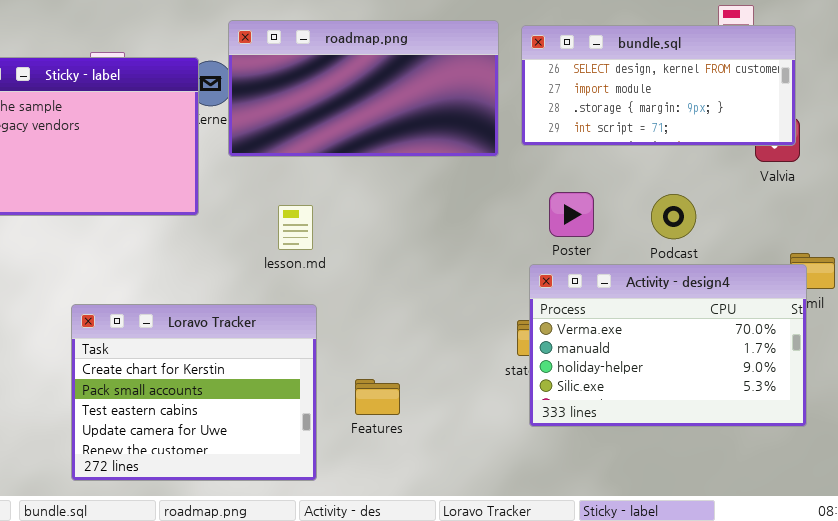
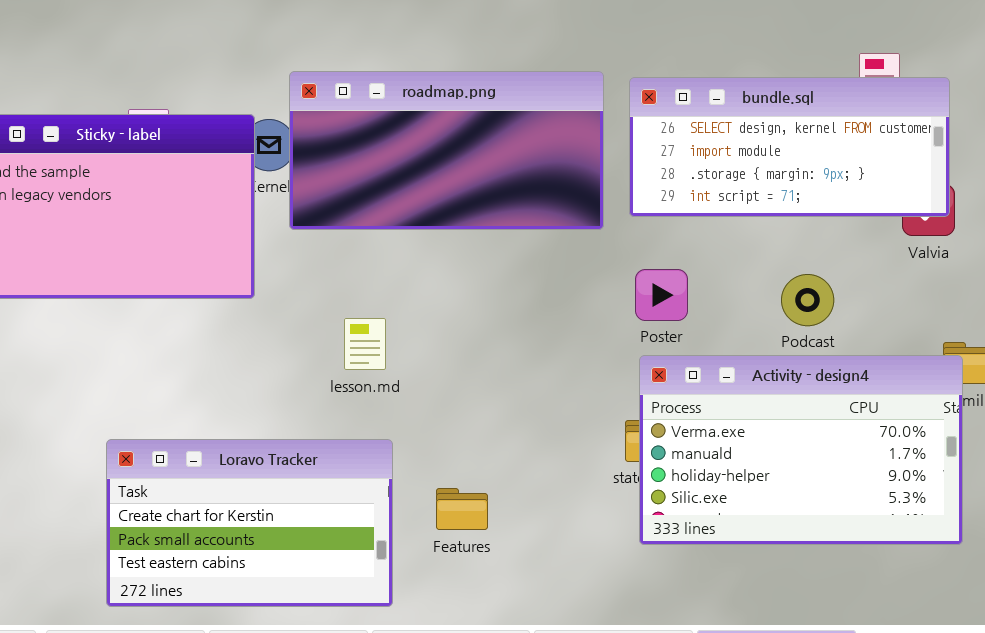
Poster: [549,192,594,237] -> [635,269,688,321], moved
lesson.md: [278,205,313,250] -> [344,318,386,370], moved
Loravo Tracker: [71,304,317,481] -> [106,439,393,607], resized

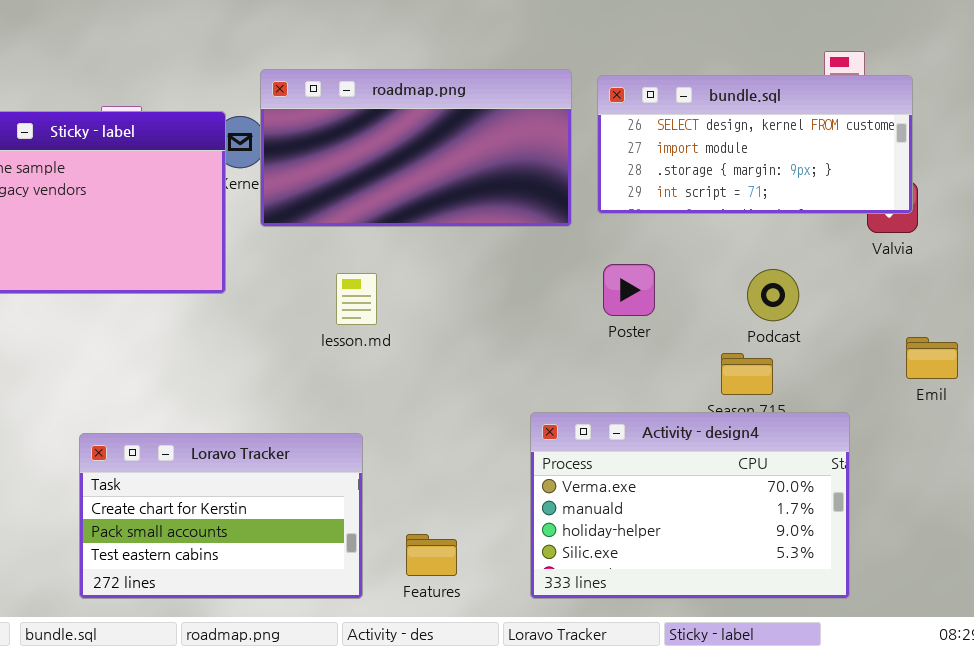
lesson.md: [344,318,386,370] -> [336,273,377,325], moved
Activity - design4: [639,355,963,545] -> [530,412,850,599], moved
Features: [436,488,488,530] -> [406,534,457,576], moved

